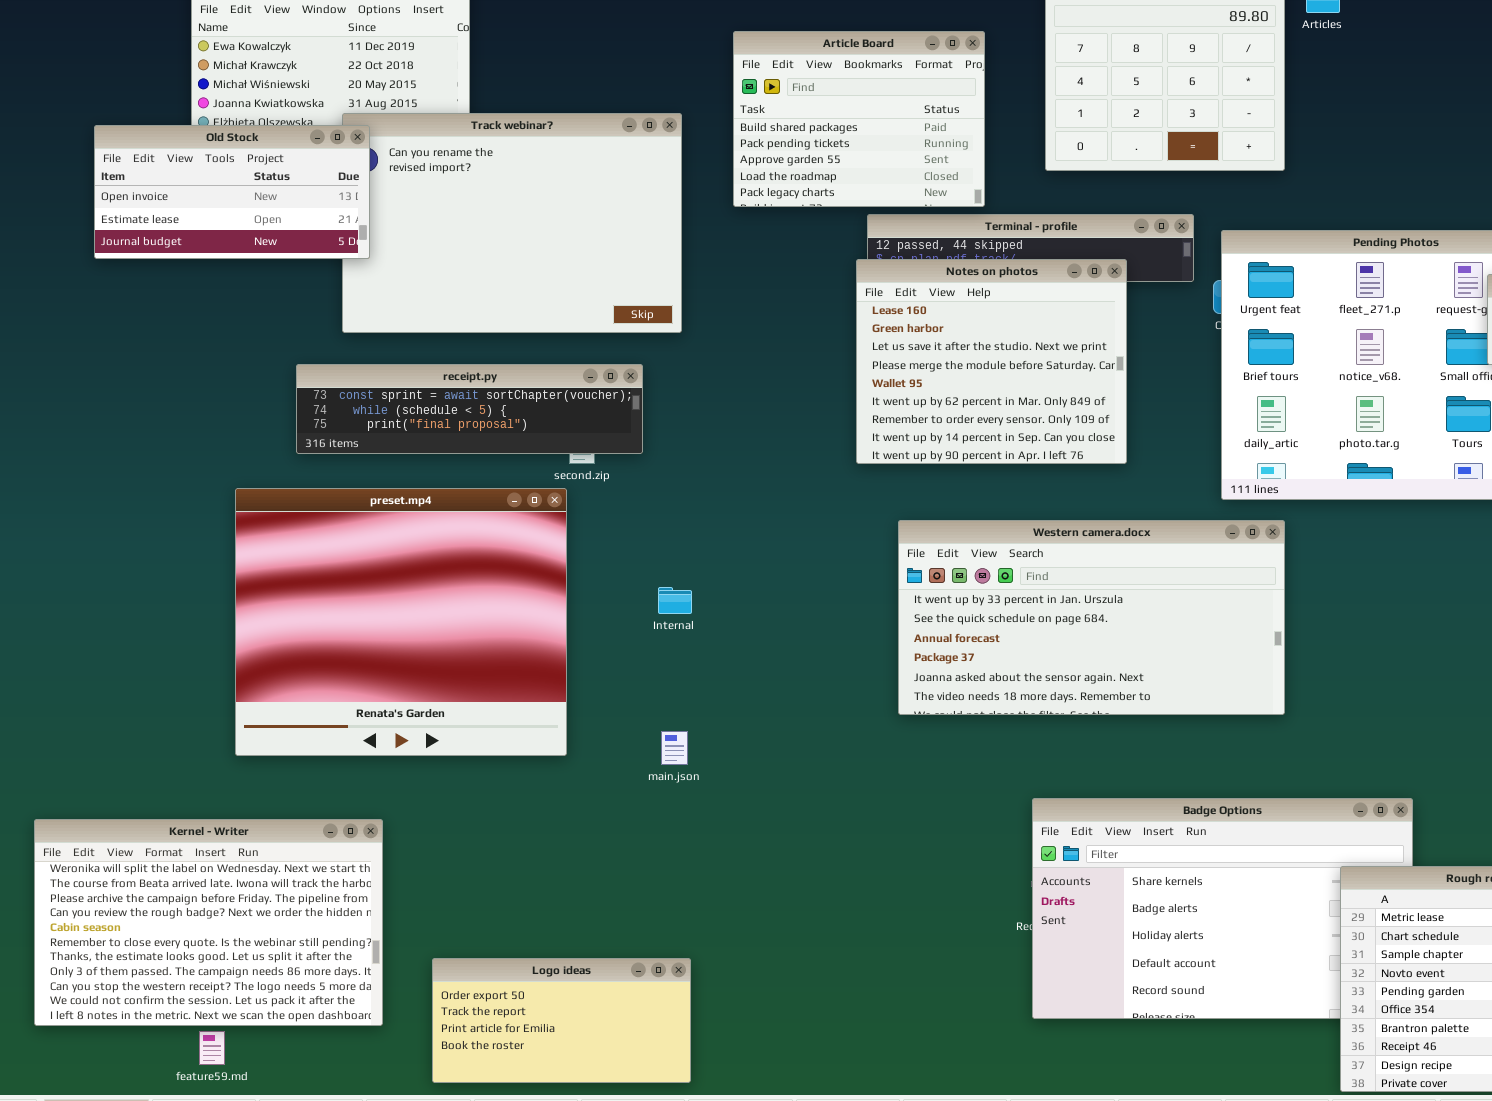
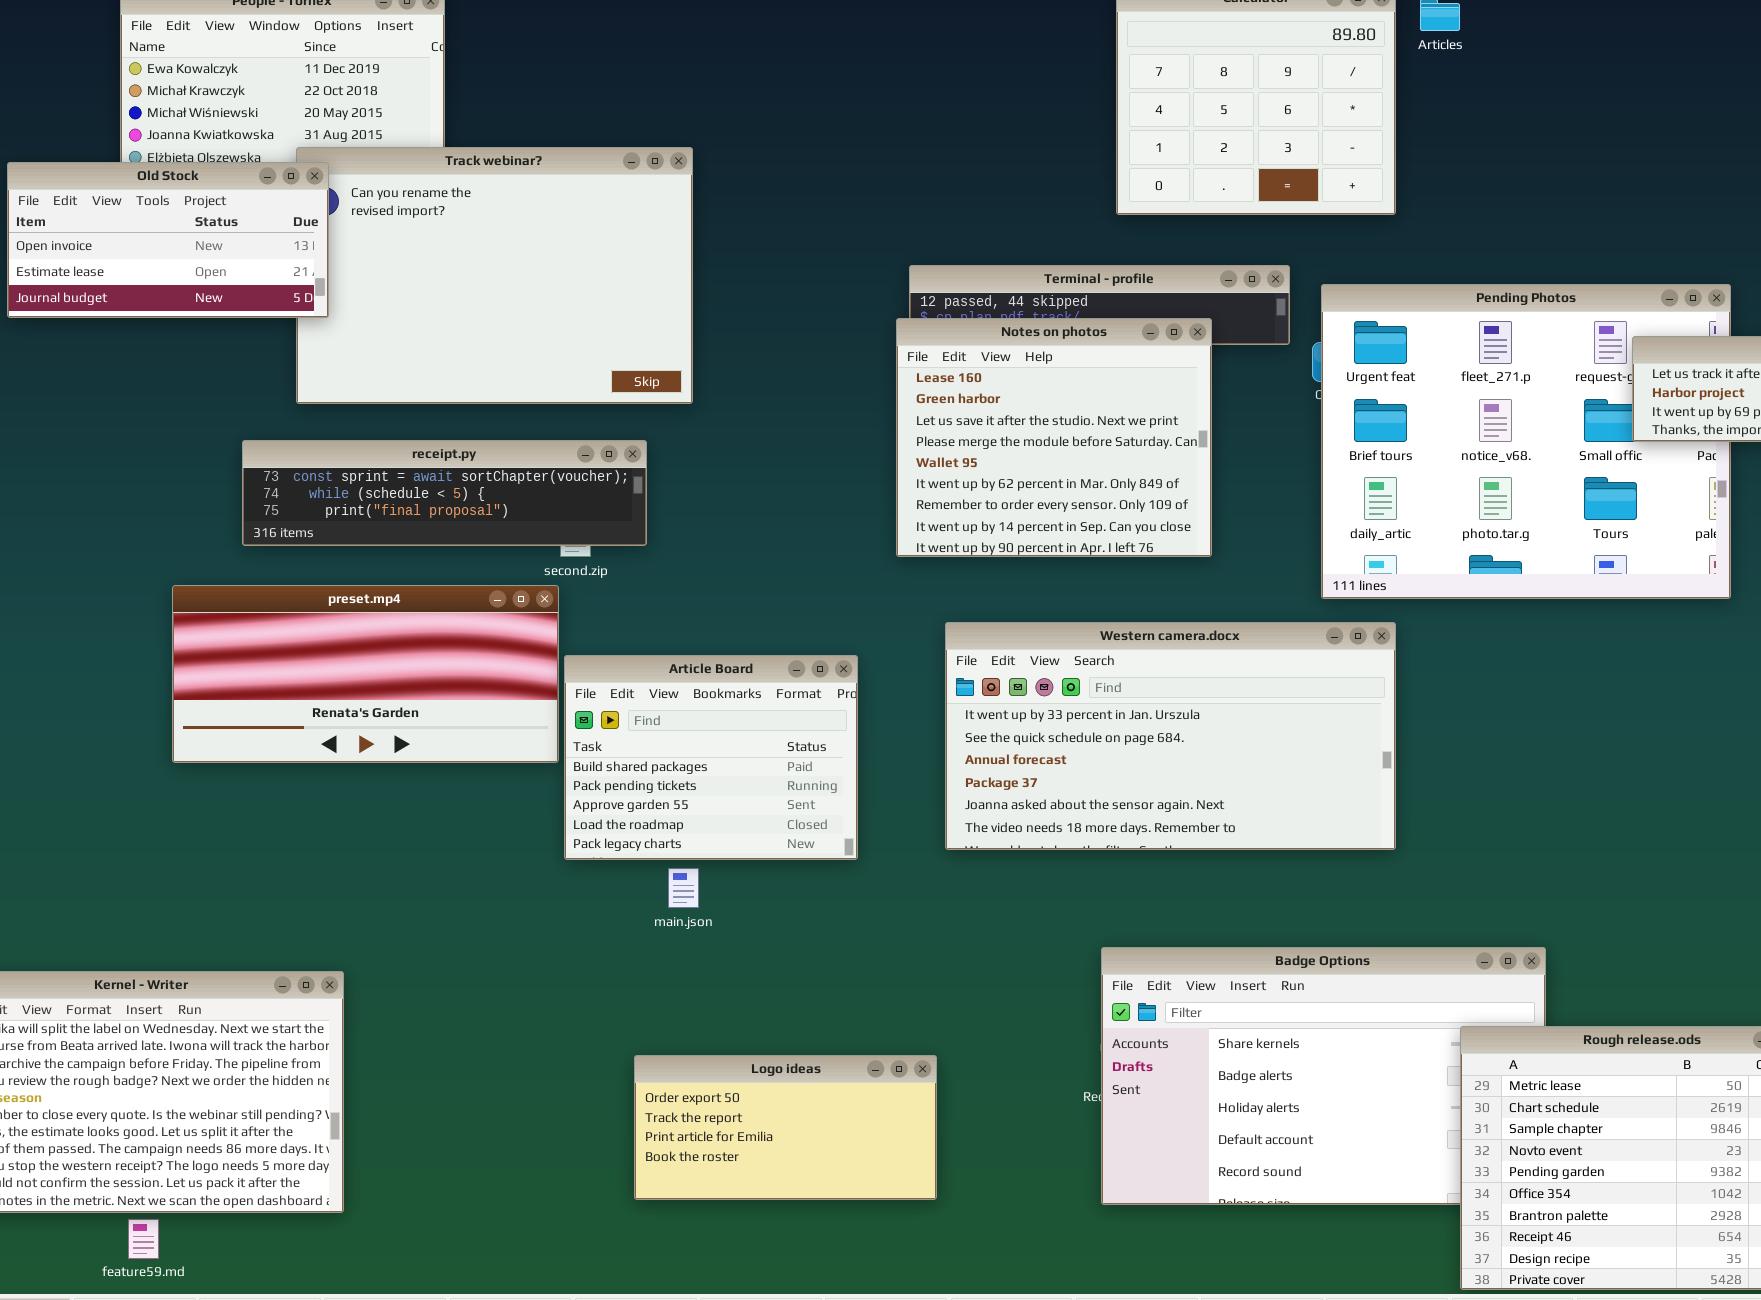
Article Board: [733,31,985,207] -> [564,655,858,860], moved
preset.mp4: [235,488,567,756] -> [172,585,559,763], resized
Logo ideas: [432,958,691,1083] -> [634,1055,937,1200], moved

